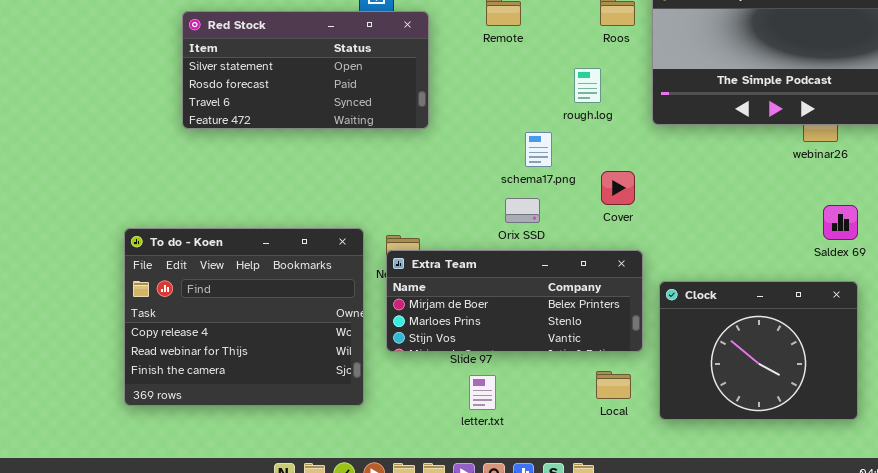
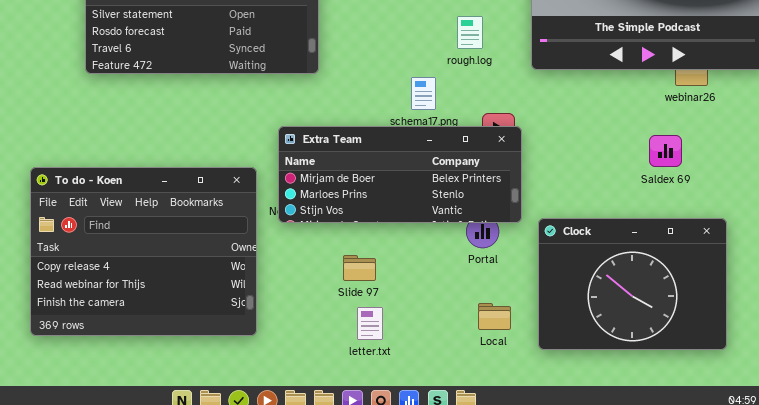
Saldex 69: [823,205,858,240] -> [649,135,682,167], moved
Extra Team: [386,250,643,352] -> [278,126,522,223], moved

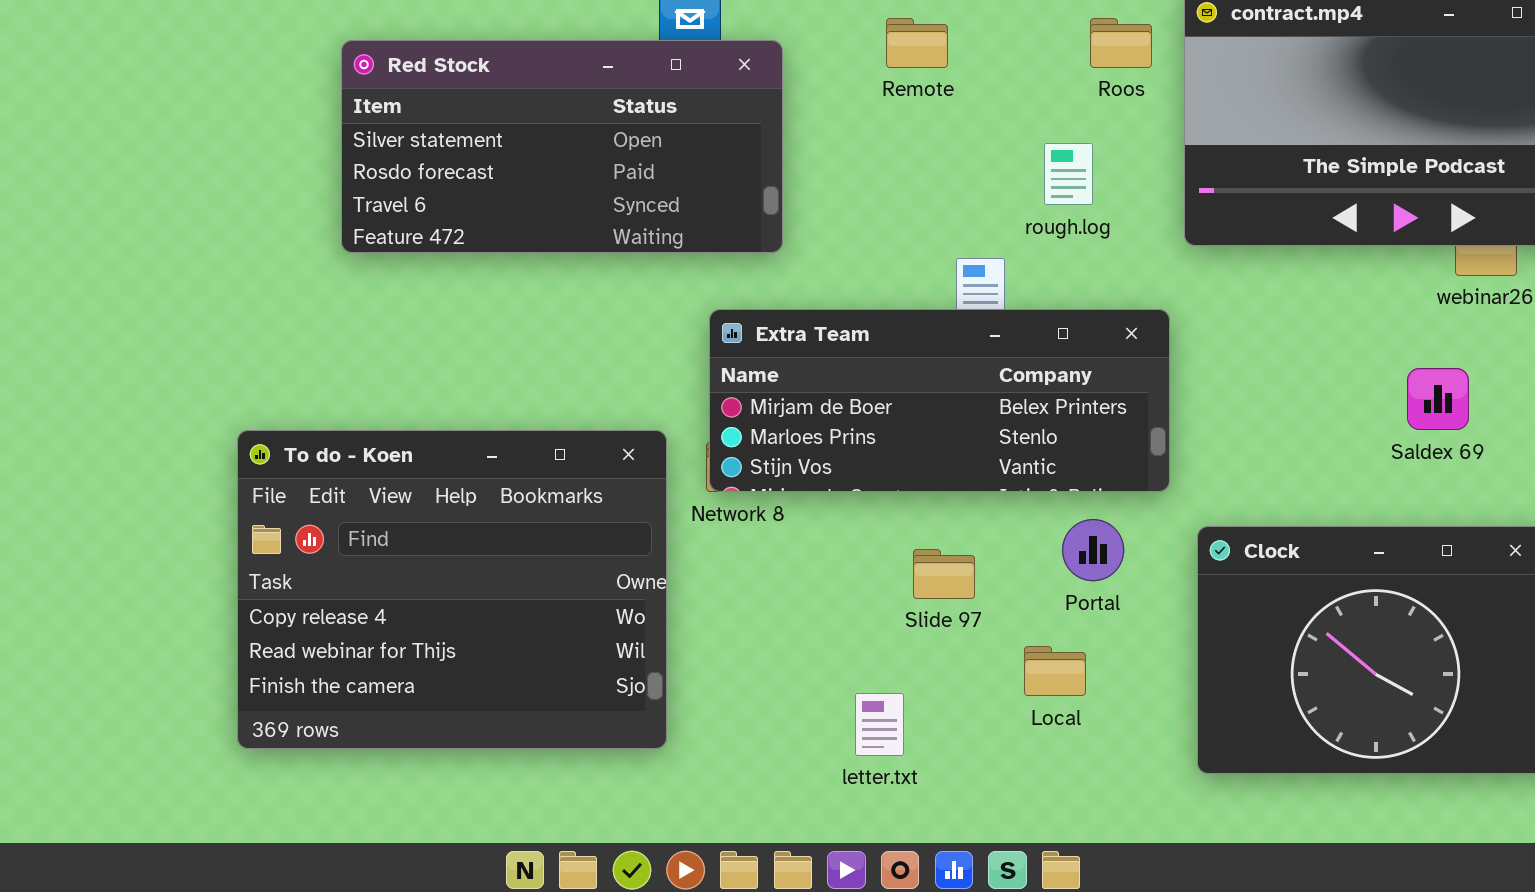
Extra Team: [278,126,522,223] -> [709,309,1170,492], moved
Slide 97: [343,255,376,281] -> [913,549,975,599], moved
Local: [478,303,511,330] -> [1024,646,1086,696], moved

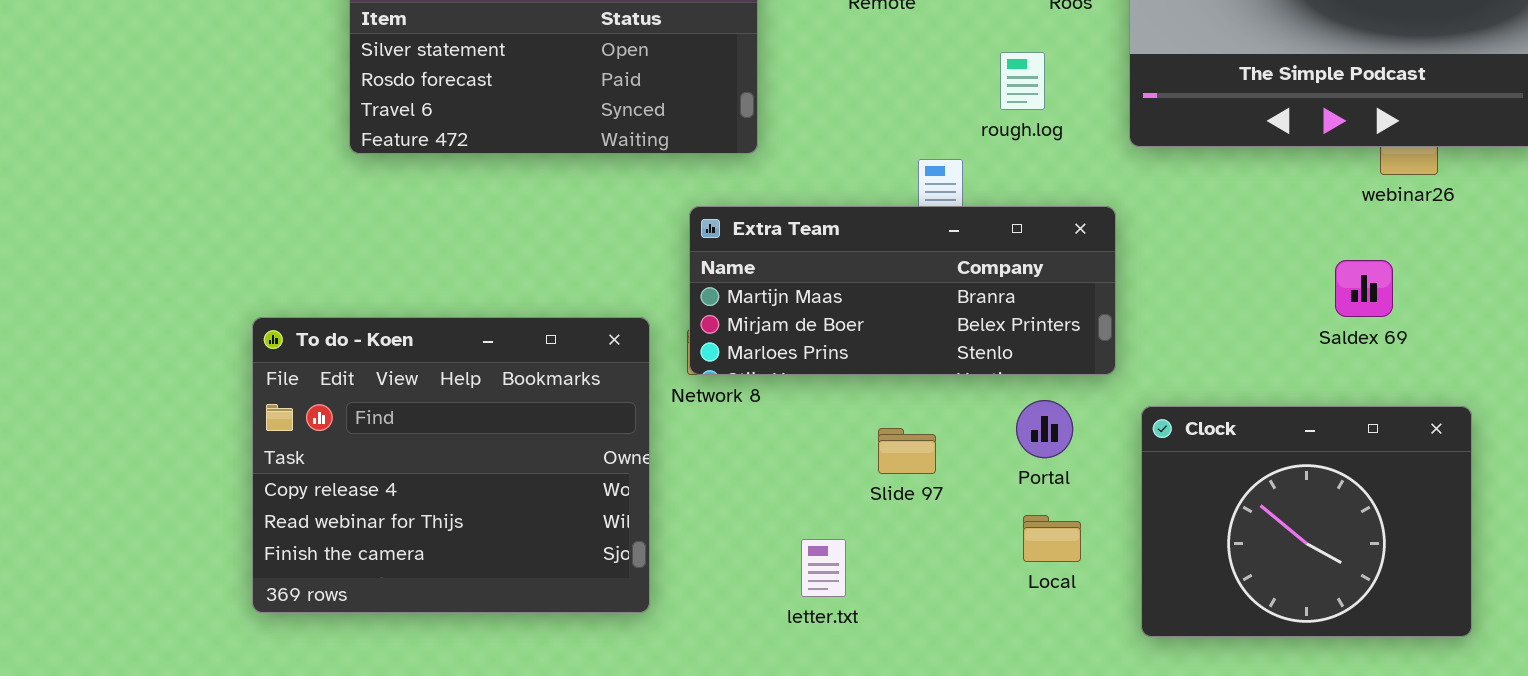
Extra Team: [709,309,1170,492] -> [689,206,1116,375], scrolled up 1 row
Local: [1024,646,1086,696] -> [1023,515,1081,562], moved
letter.txt: [855,693,904,756] -> [801,539,846,597], moved

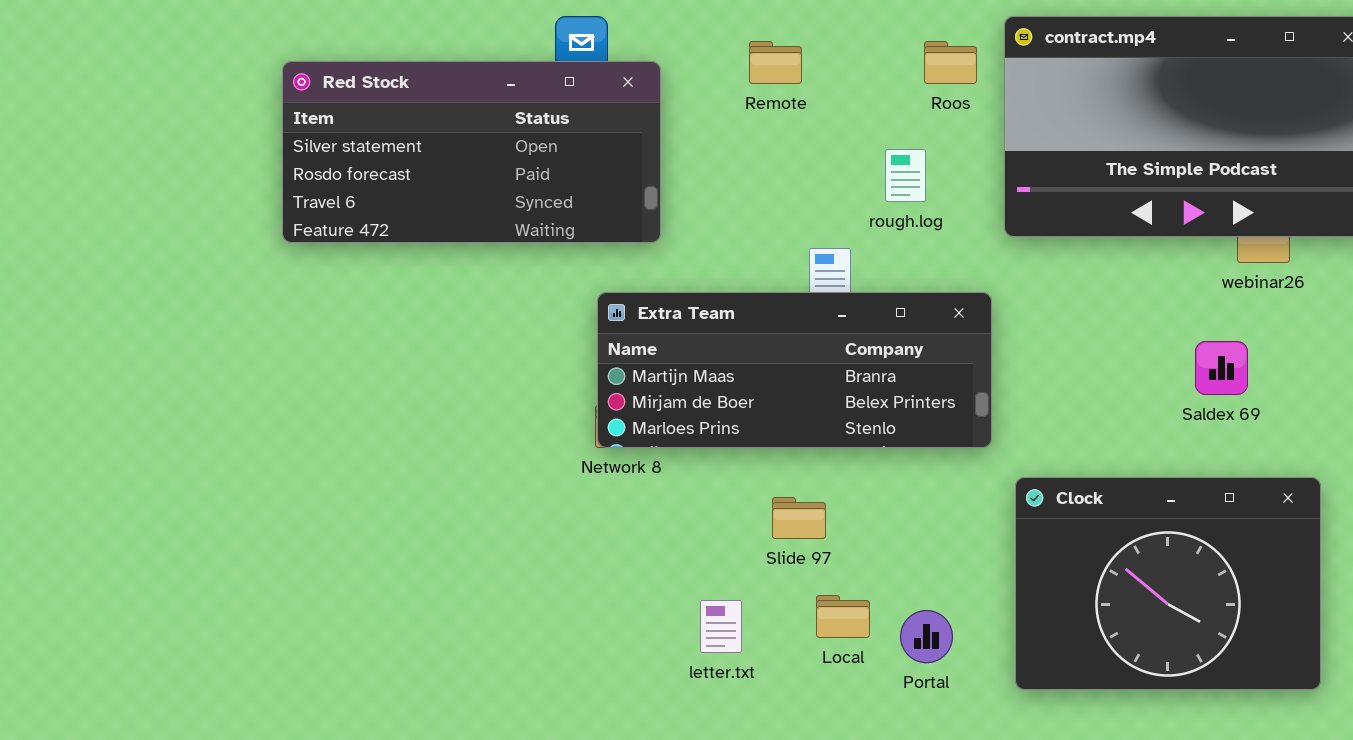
To do - Koen: [252,317,650,613] -> none, closed
Portal: [1016,400,1073,458] -> [900,610,953,663], moved
Local: [1023,515,1081,562] -> [816,595,870,638], moved

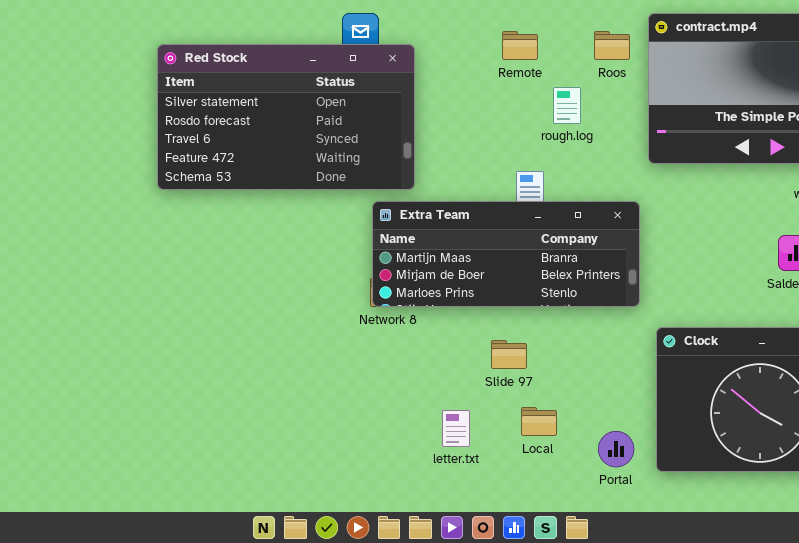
Remote: [749,41,802,84] -> [502,31,538,60], moved
Red Stock: [282,61,661,243] -> [157,44,415,190], resized
rough.log: [885,149,926,202] -> [553,87,581,124], moved
Portal: [900,610,953,663] -> [598,431,634,467], moved

